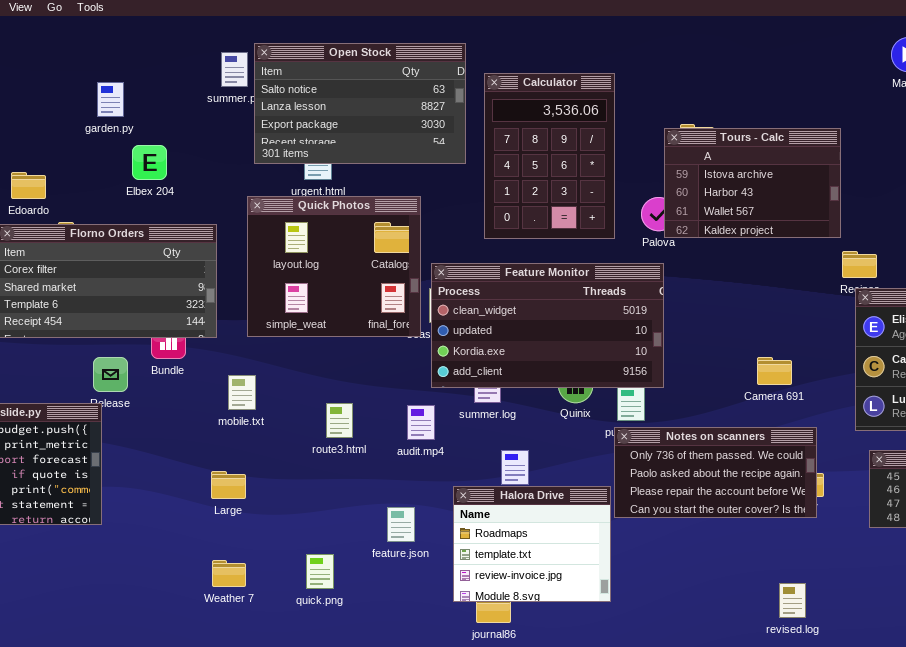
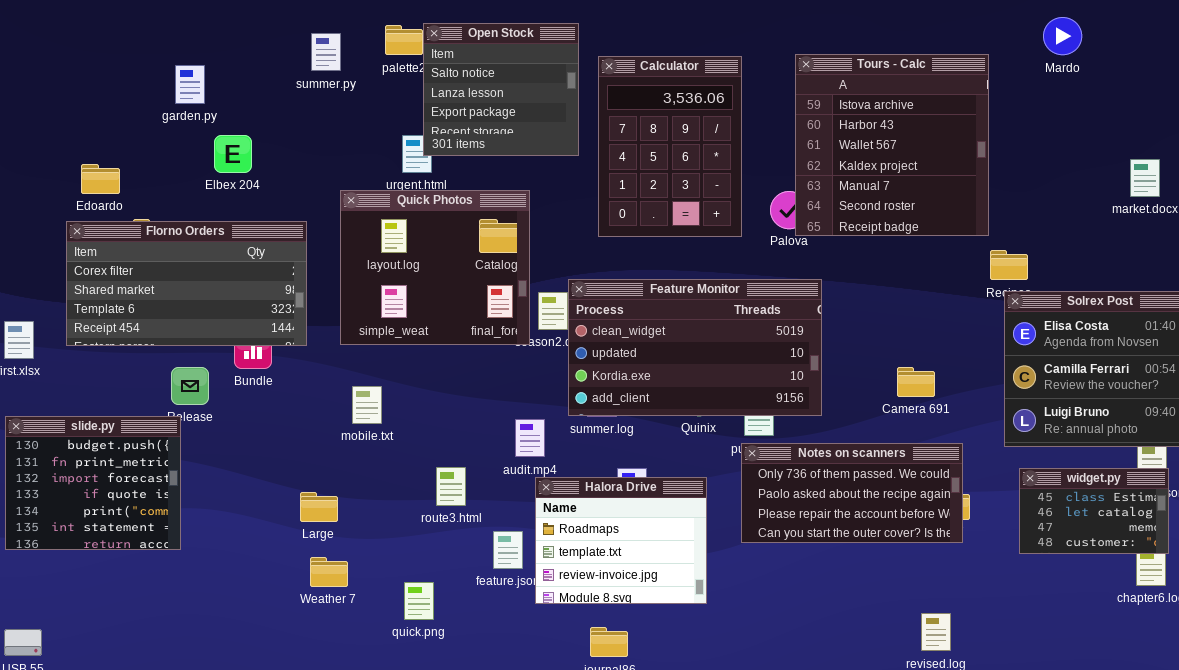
Open Stock: [254,43,466,164] -> [423,23,579,156], resized
Tours - Calc: [664,128,841,238] -> [795,54,989,236], resized
Feature Monitor: [431,263,664,388] -> [568,279,822,416], moved
mobile.txt: [228,375,256,410] -> [352,386,382,424], moved
route3.html: [326,403,353,438] -> [436,467,466,506], moved
Halora Drive: [453,486,611,602] -> [535,477,707,604], moved
Weather 7: [212,560,246,587] -> [310,557,348,587], moved

